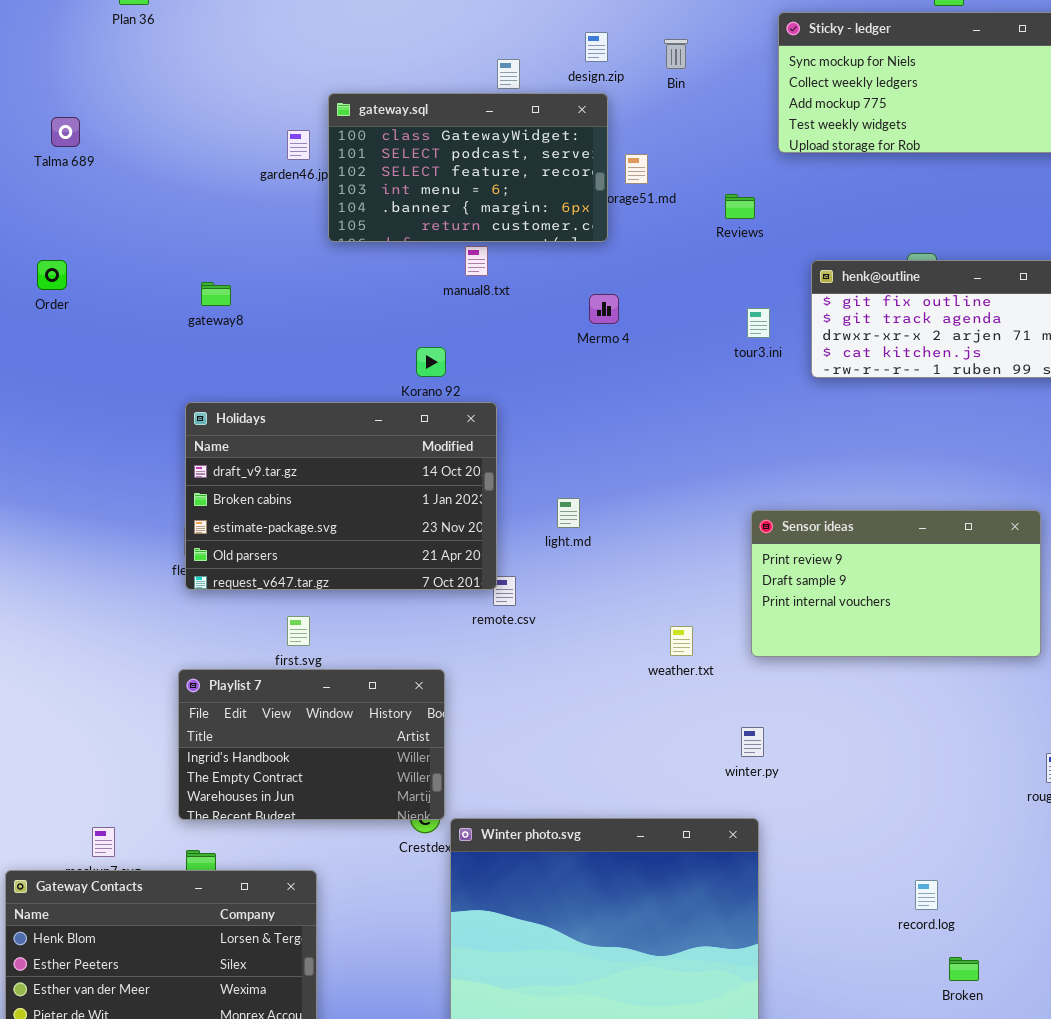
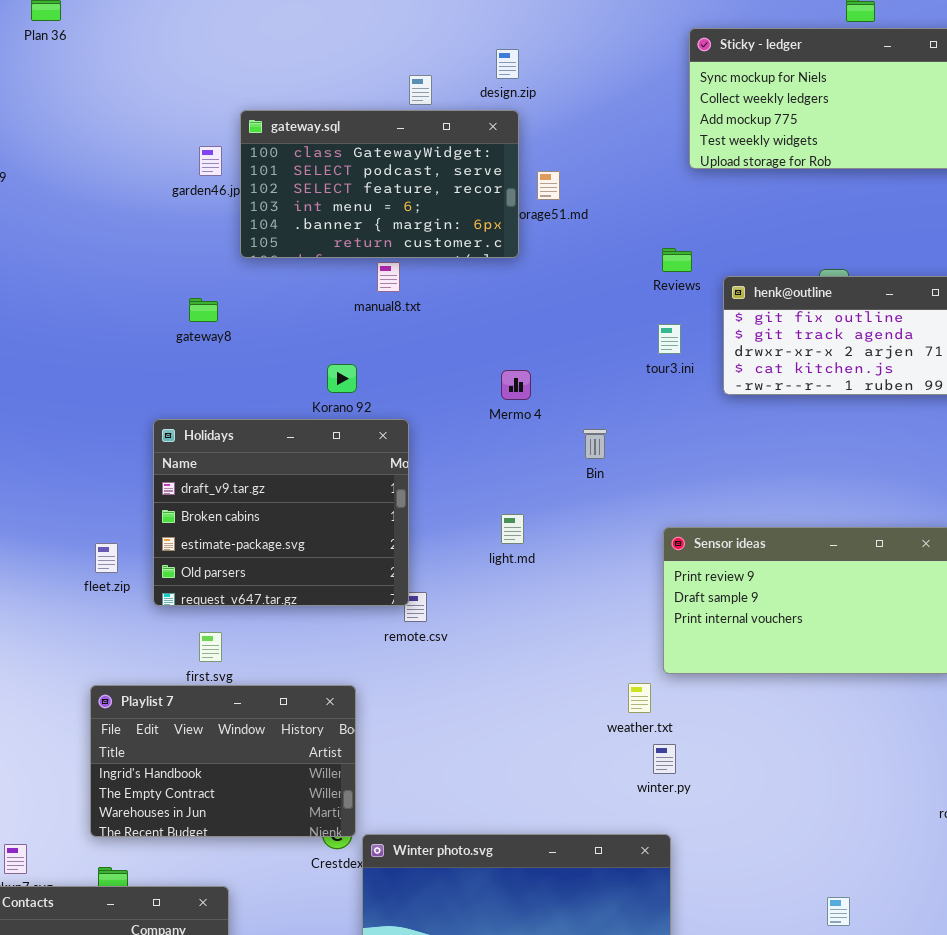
Bin: [664,39,688,69] -> [583,429,607,459], moved
Reviews: [725,194,755,219] -> [662,248,692,272], moved
gateway8: [201,282,231,306] -> [189,298,218,322], moved
Mermo 4: [589,294,619,324] -> [501,370,531,400], moved
Holidays: [185,402,497,590] -> [153,419,409,606], resized
light.md: [557,498,580,528] -> [501,514,524,544], moved
weather.txt: [670,626,693,656] -> [628,683,651,713], moved

